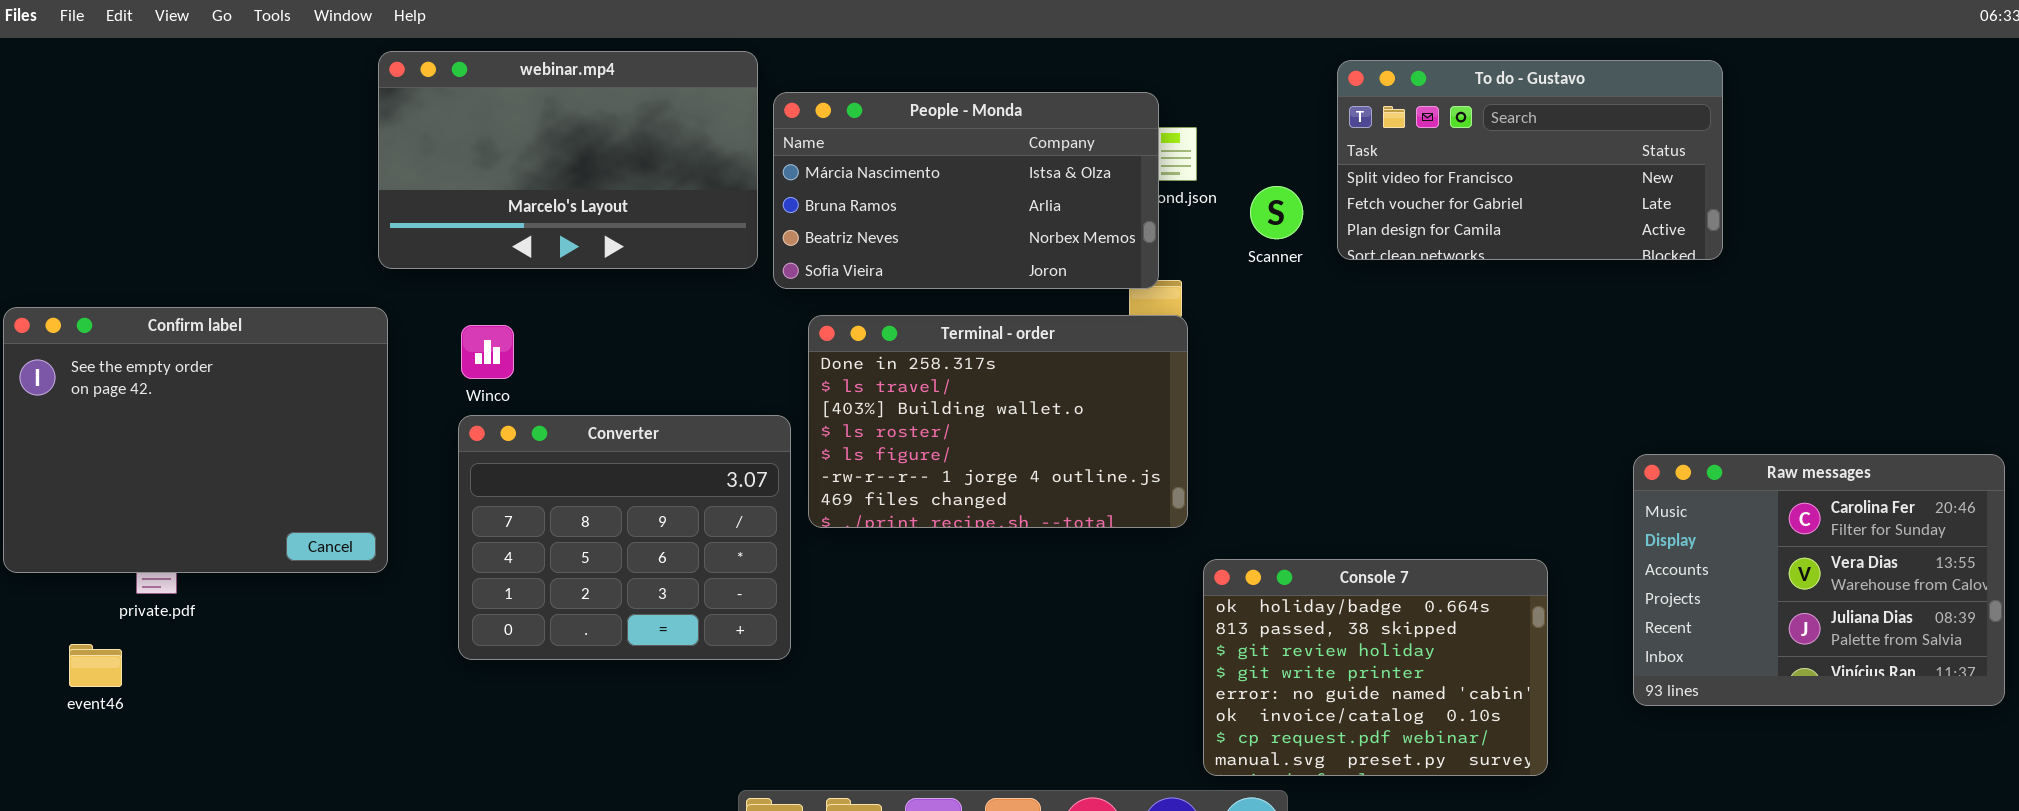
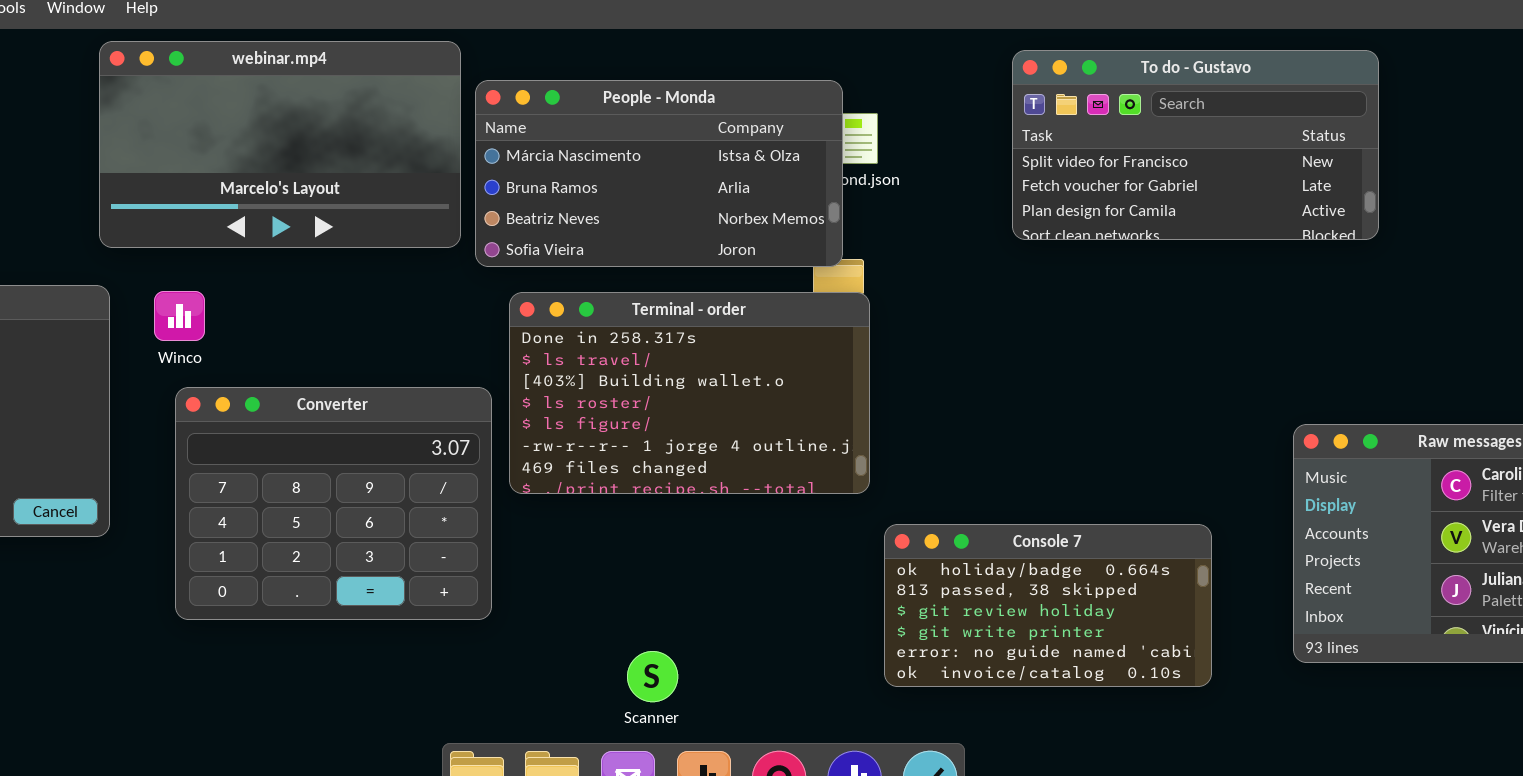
Scanner: [1250,186,1303,239] -> [627,651,678,702], moved
Winco: [461,325,514,379] -> [154,291,205,341], moved
Console 7: [1203,559,1548,776] -> [884,524,1212,687], resized

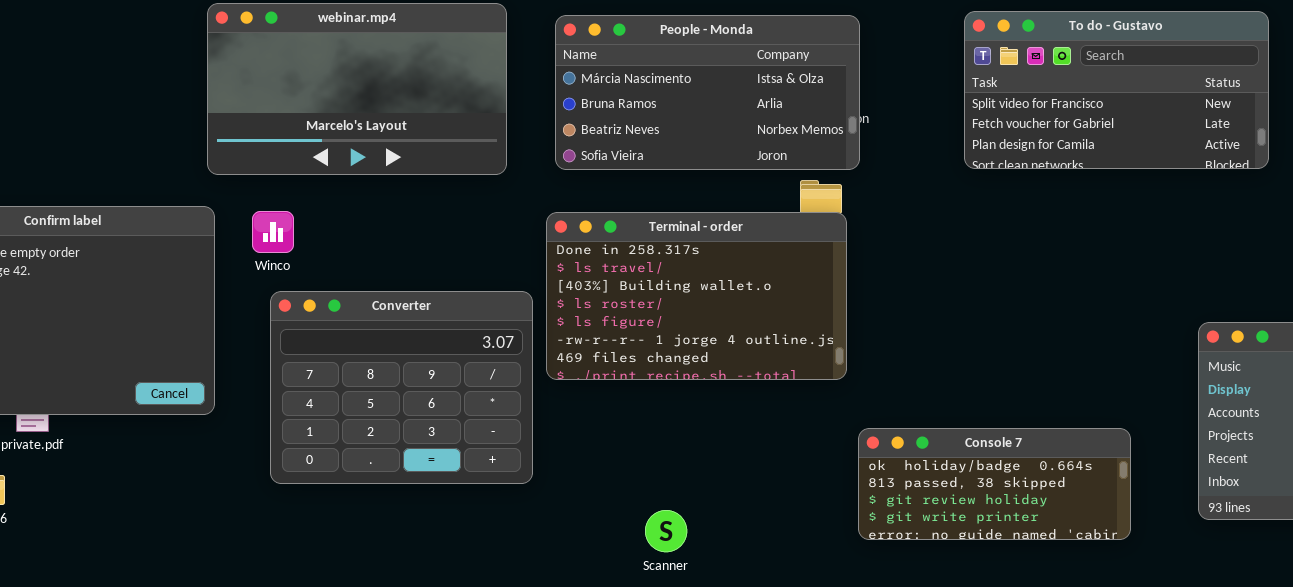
People - Monda: [475,80,843,267] -> [555,15,860,170], moved
Console 7: [884,524,1212,687] -> [858,428,1131,540], resized

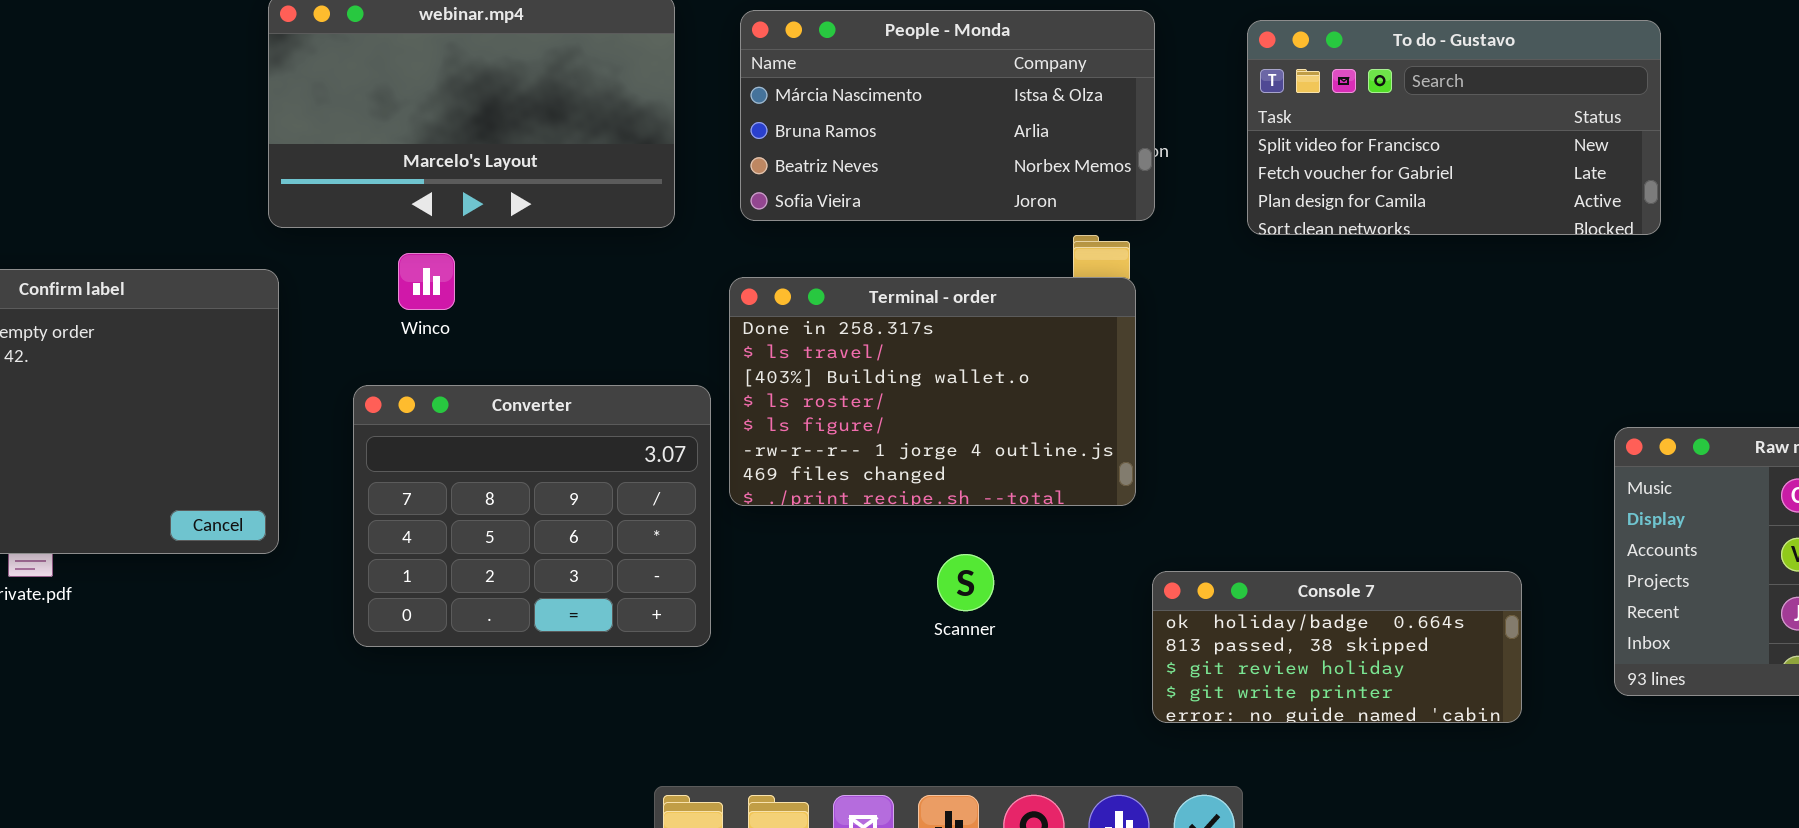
To do - Gustavo: [964,11,1269,169] -> [1247,20,1661,235], moved
Winco: [252,211,294,253] -> [398,253,455,310], moved
Scanner: [645,510,687,552] -> [937,554,994,611], moved

